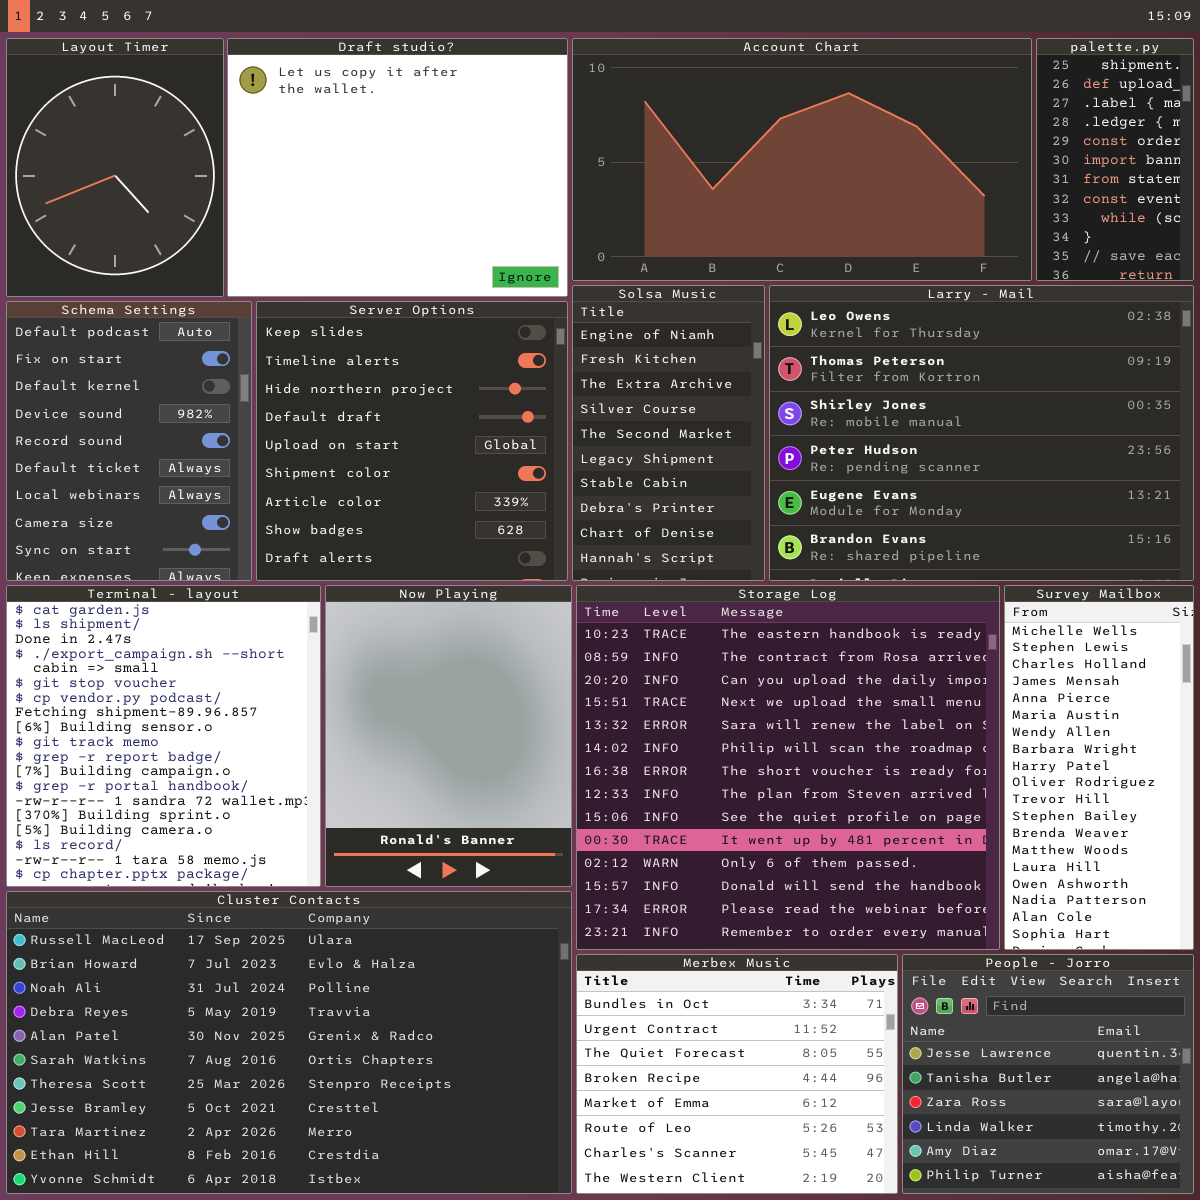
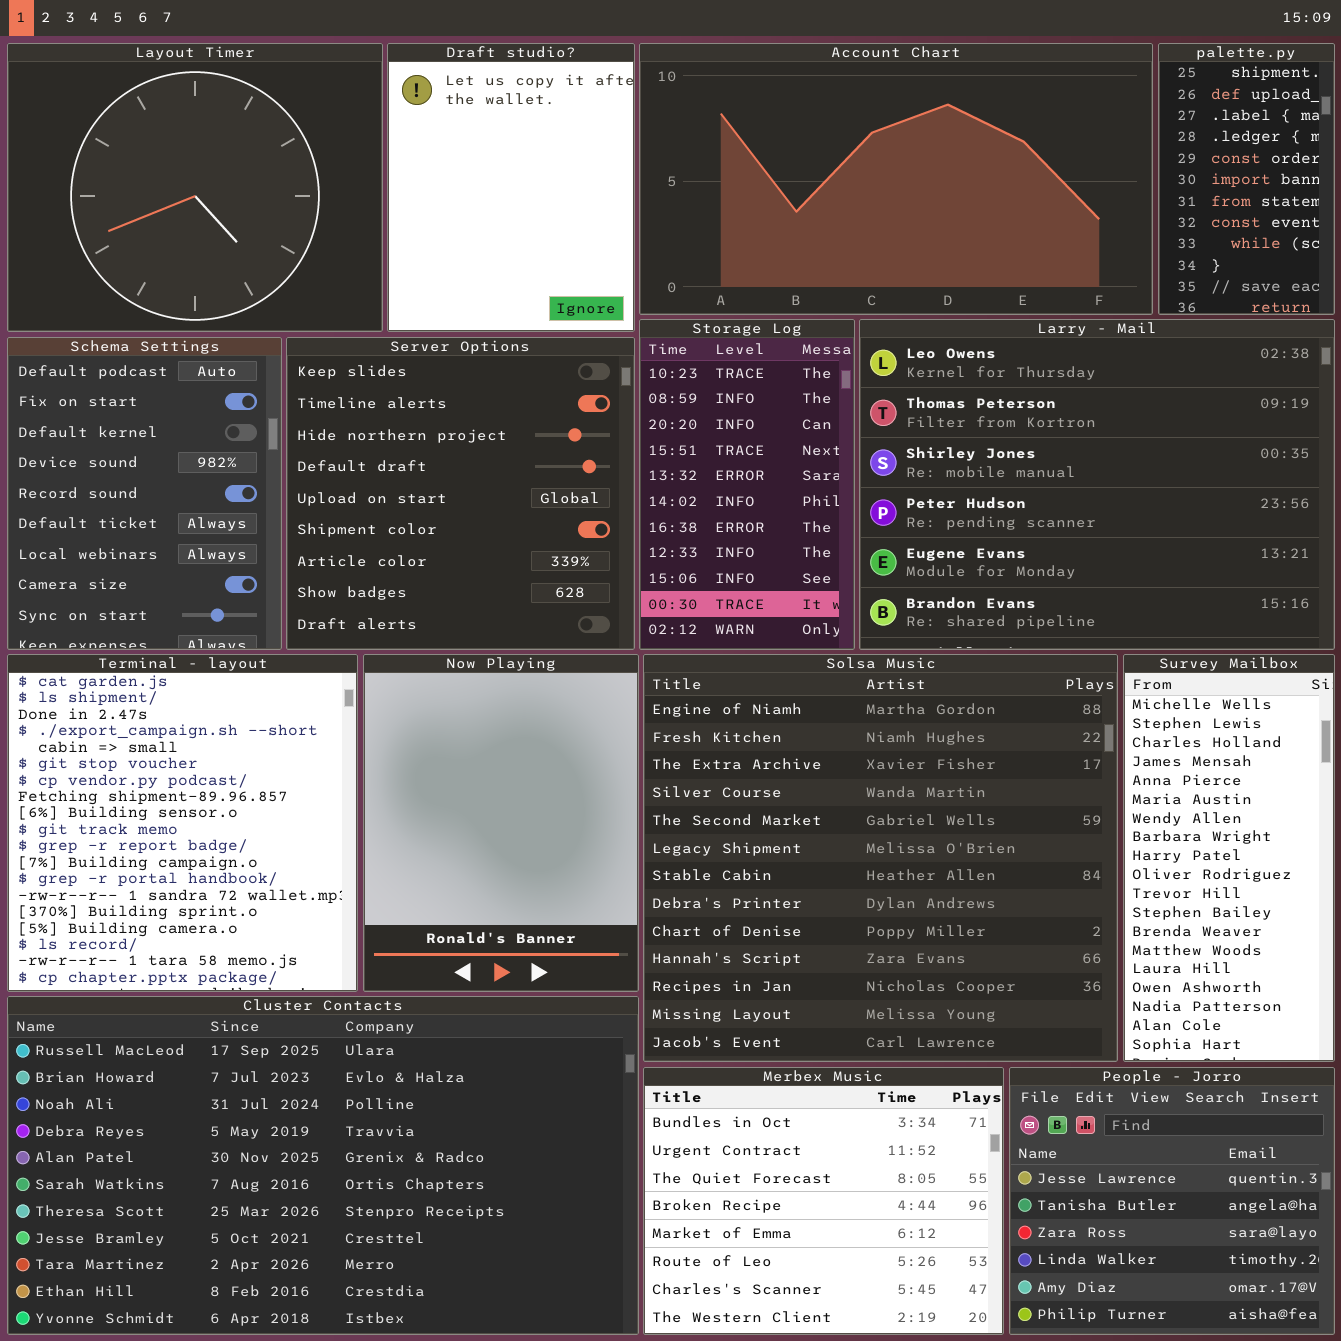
Layout Timer: [6,38,224,297] -> [7,43,383,332], resized
Draft studio?: [227,38,568,297] -> [387,43,635,332], resized
Solsa Music: [572,285,765,581] -> [643,654,1118,1062], moved, resized
Storage Log: [576,585,1000,950] -> [639,319,855,650], moved, resized

